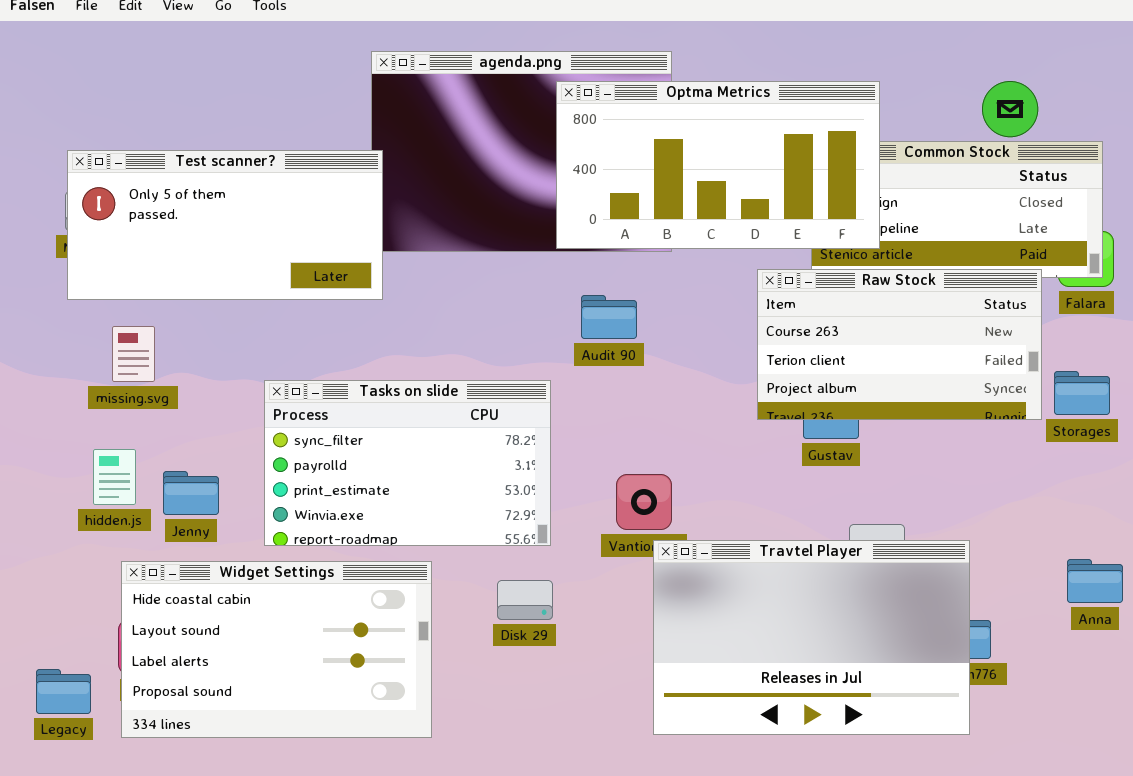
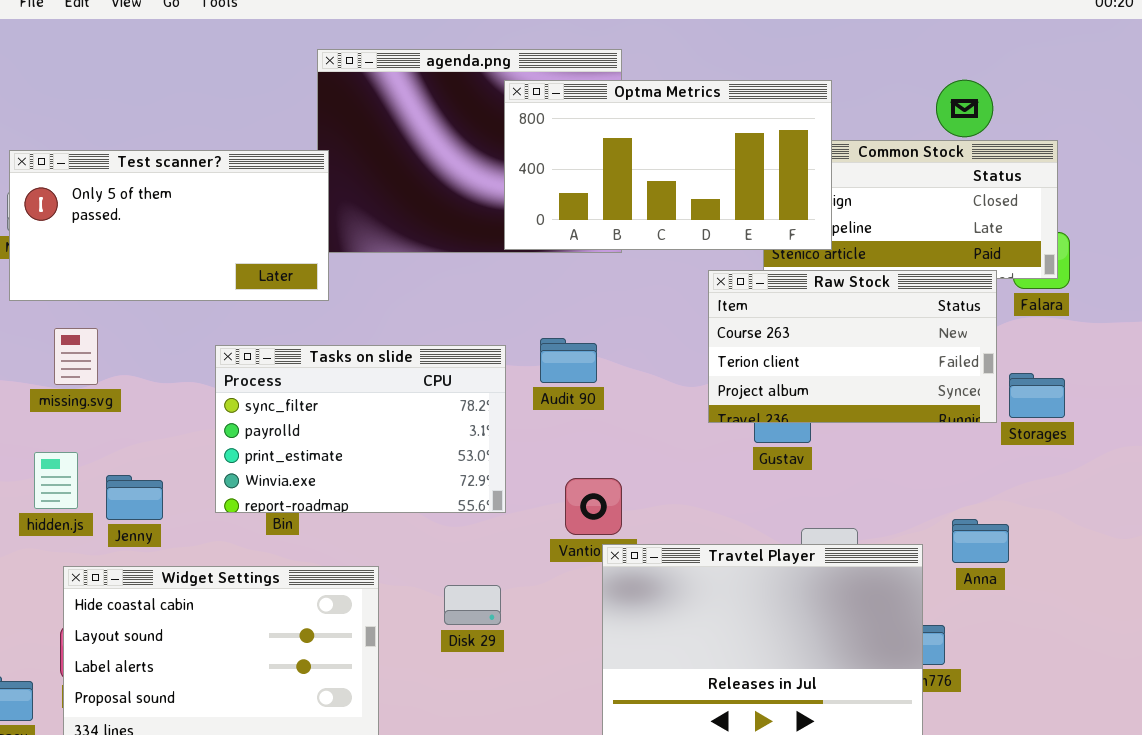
Audit 90: [581,295,637,339] -> [540,338,597,383], moved
Tasks on slide: [264,380,551,546] -> [215,345,506,513], moved
Anna: [1067,559,1123,603] -> [952,519,1009,563], moved

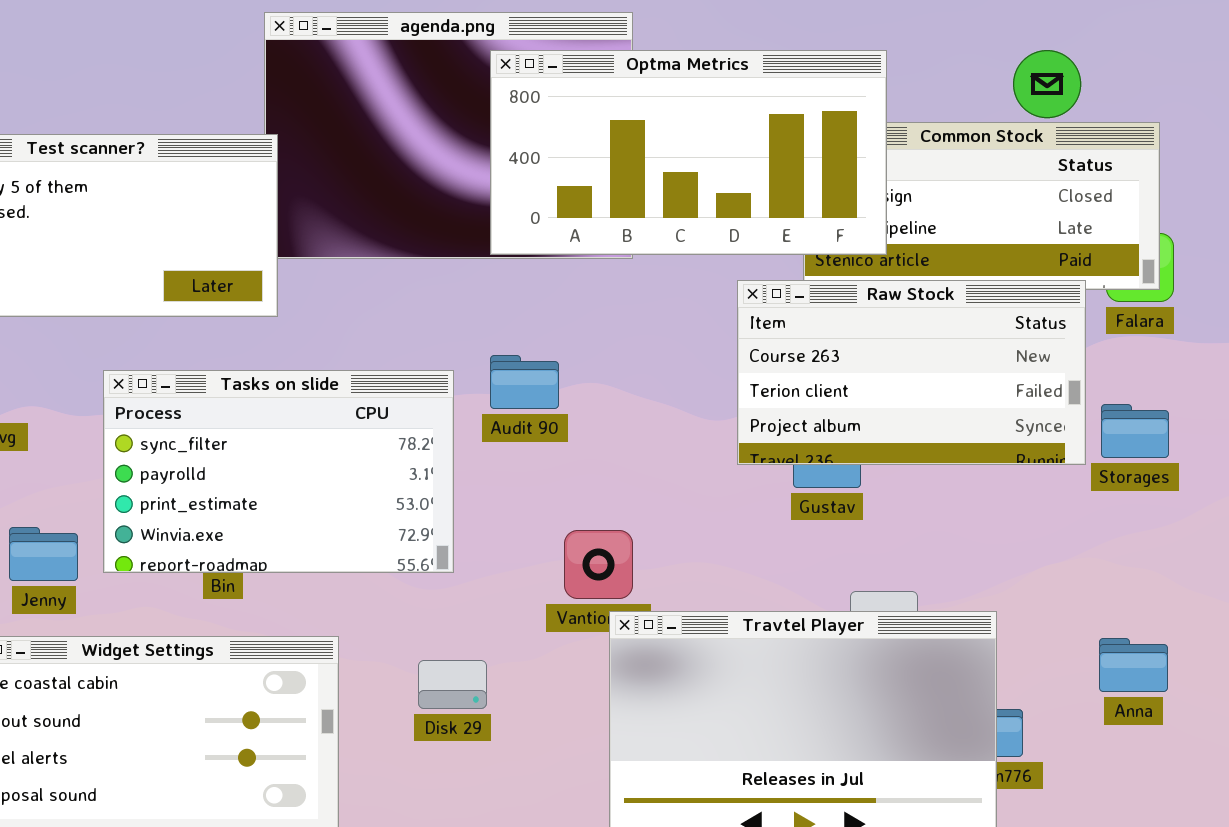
Audit 90: [540,338,597,383] -> [490,355,559,409], moved
Tasks on slide: [215,345,506,513] -> [103,370,454,573], moved
Anna: [952,519,1009,563] -> [1099,638,1168,692], moved

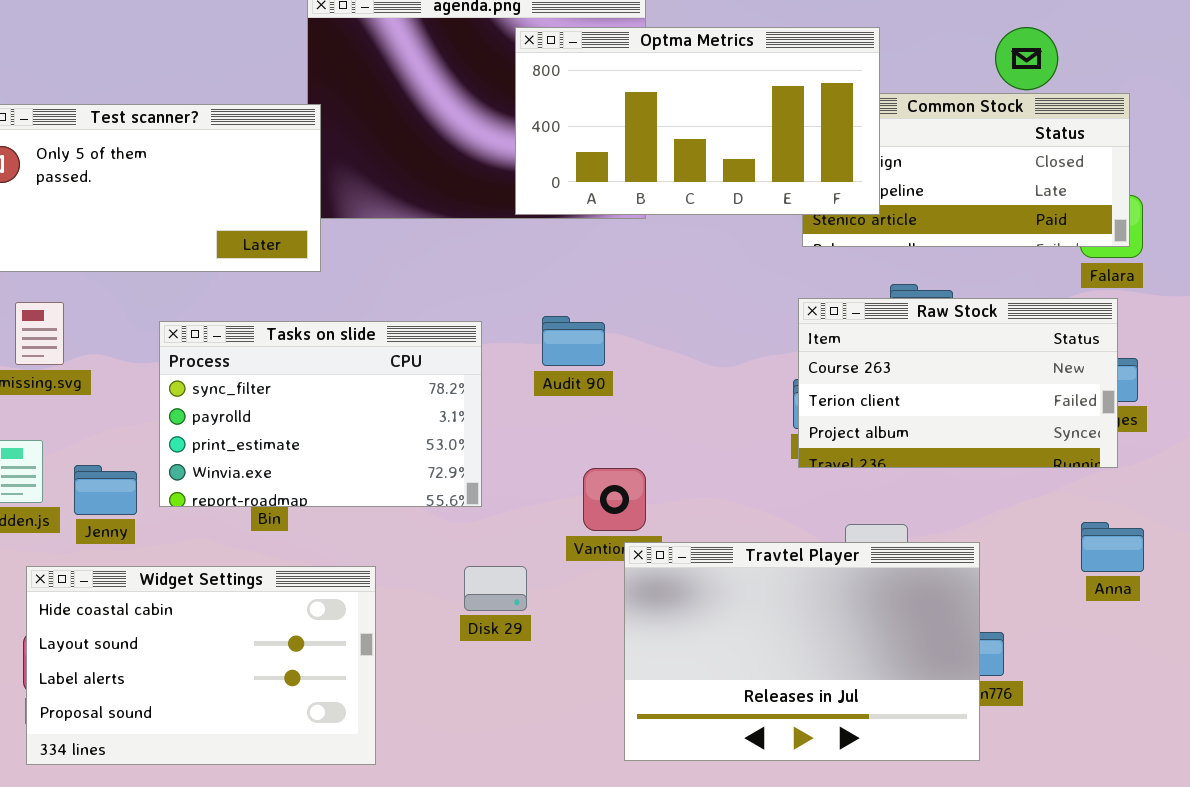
Raw Stock: [737,280,1086,465] -> [798,298,1118,468], moved
Audit 90: [490,355,559,409] -> [542,316,605,366], moved
Anna: [1099,638,1168,692] -> [1081,522,1144,572], moved
Disk 29: [418,660,487,709] -> [464,566,527,611], moved

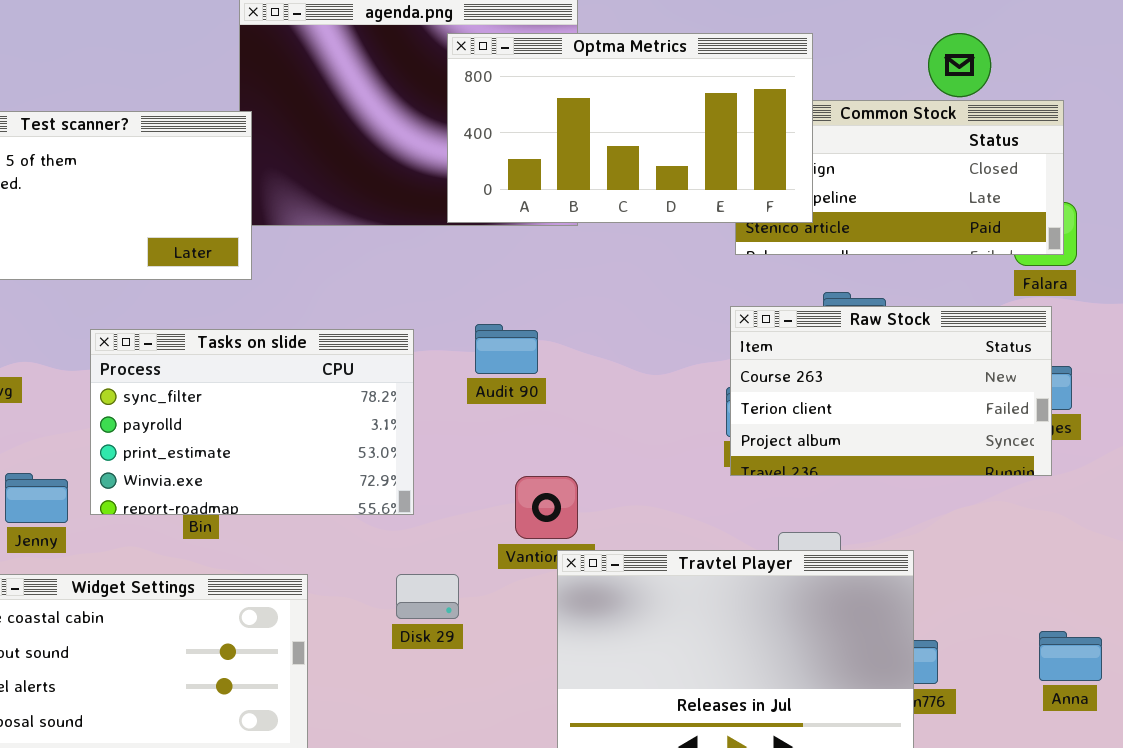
Anna: [1081,522,1144,572] -> [1039,631,1102,681], moved

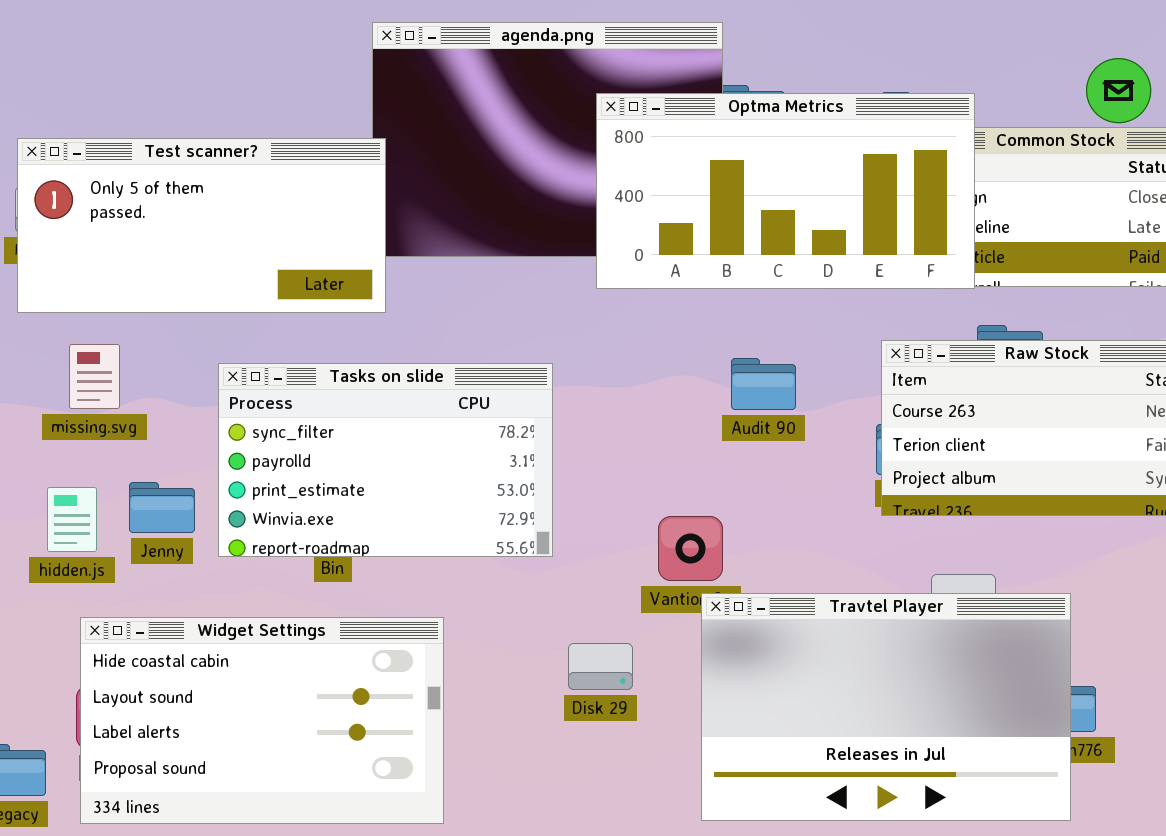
Optma Metrics: [447,33,813,223] -> [596,93,975,289], moved
Audit 90: [475,324,538,374] -> [731,358,796,410], moved
Jenny: [5,473,68,523] -> [129,482,195,533], moved
Disk 29: [396,574,459,619] -> [568,643,633,690], moved

